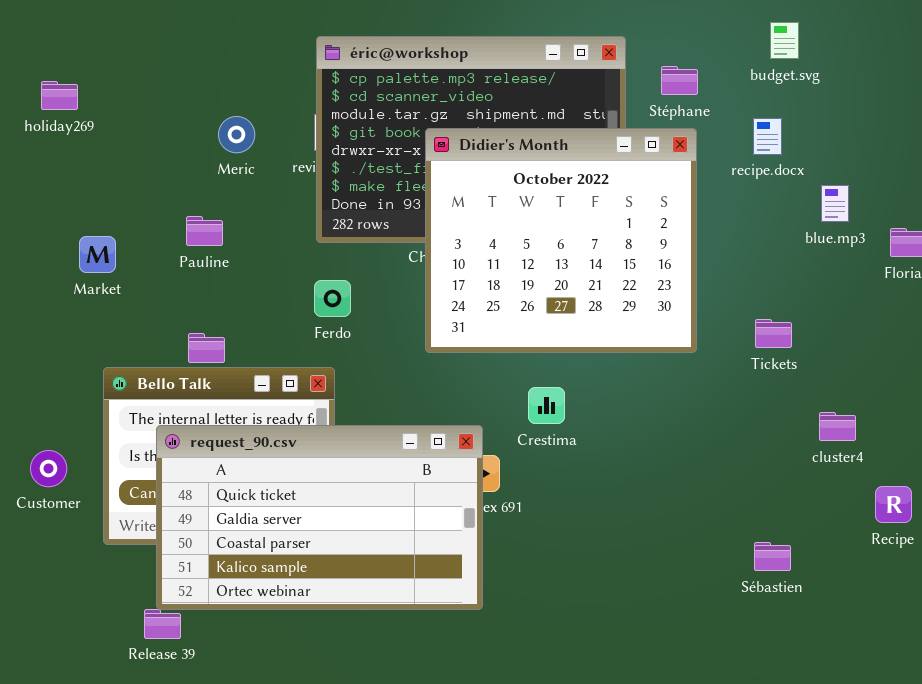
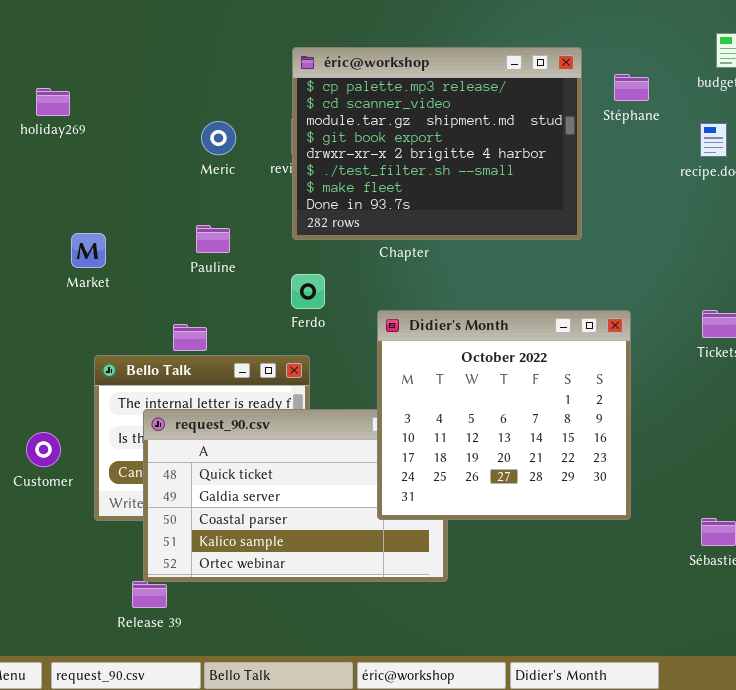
Didier's Month: [425,128,697,353] -> [377,310,631,520], moved
Pauline: [186,216,223,246] -> [196,225,230,253], moved

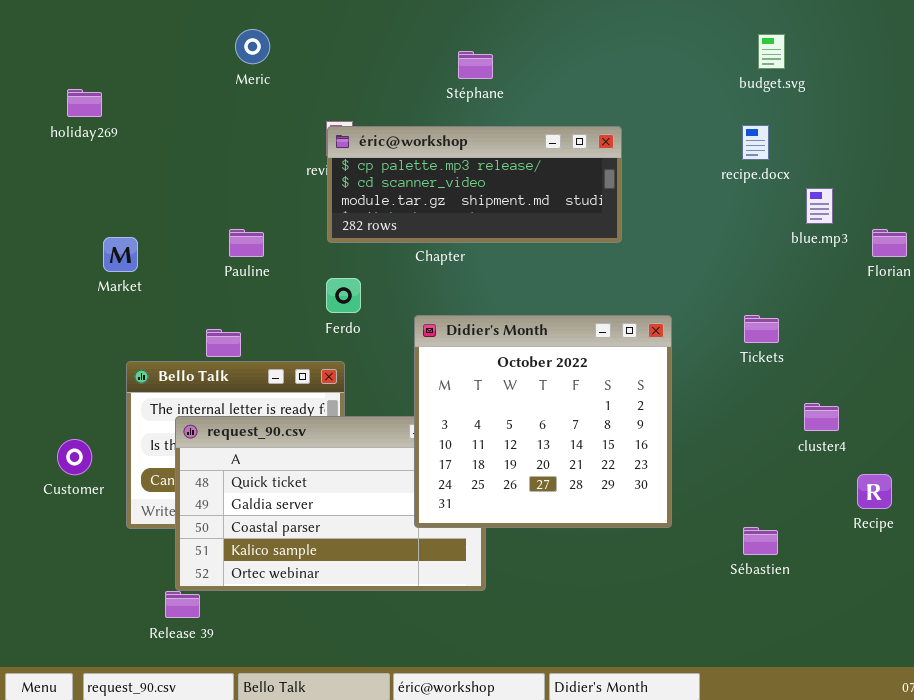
éric@workshop: [292,47,582,240] -> [327,126,622,243], resized
Stéphane: [614,74,649,101] -> [458,51,493,79], moved
Meric: [201,121,236,155] -> [235,29,270,64], moved

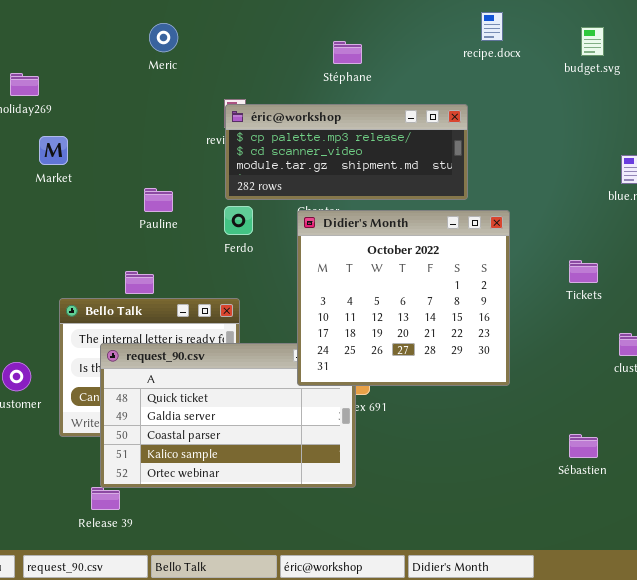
recipe.docx: [742,125,769,160] -> [481,12,503,41], moved
Market: [103,237,138,272] -> [39,136,68,165], moved
Ferdo: [326,278,361,313] -> [224,206,253,235], moved
Didier's Month: [414,315,672,528] -> [297,210,510,386], moved

